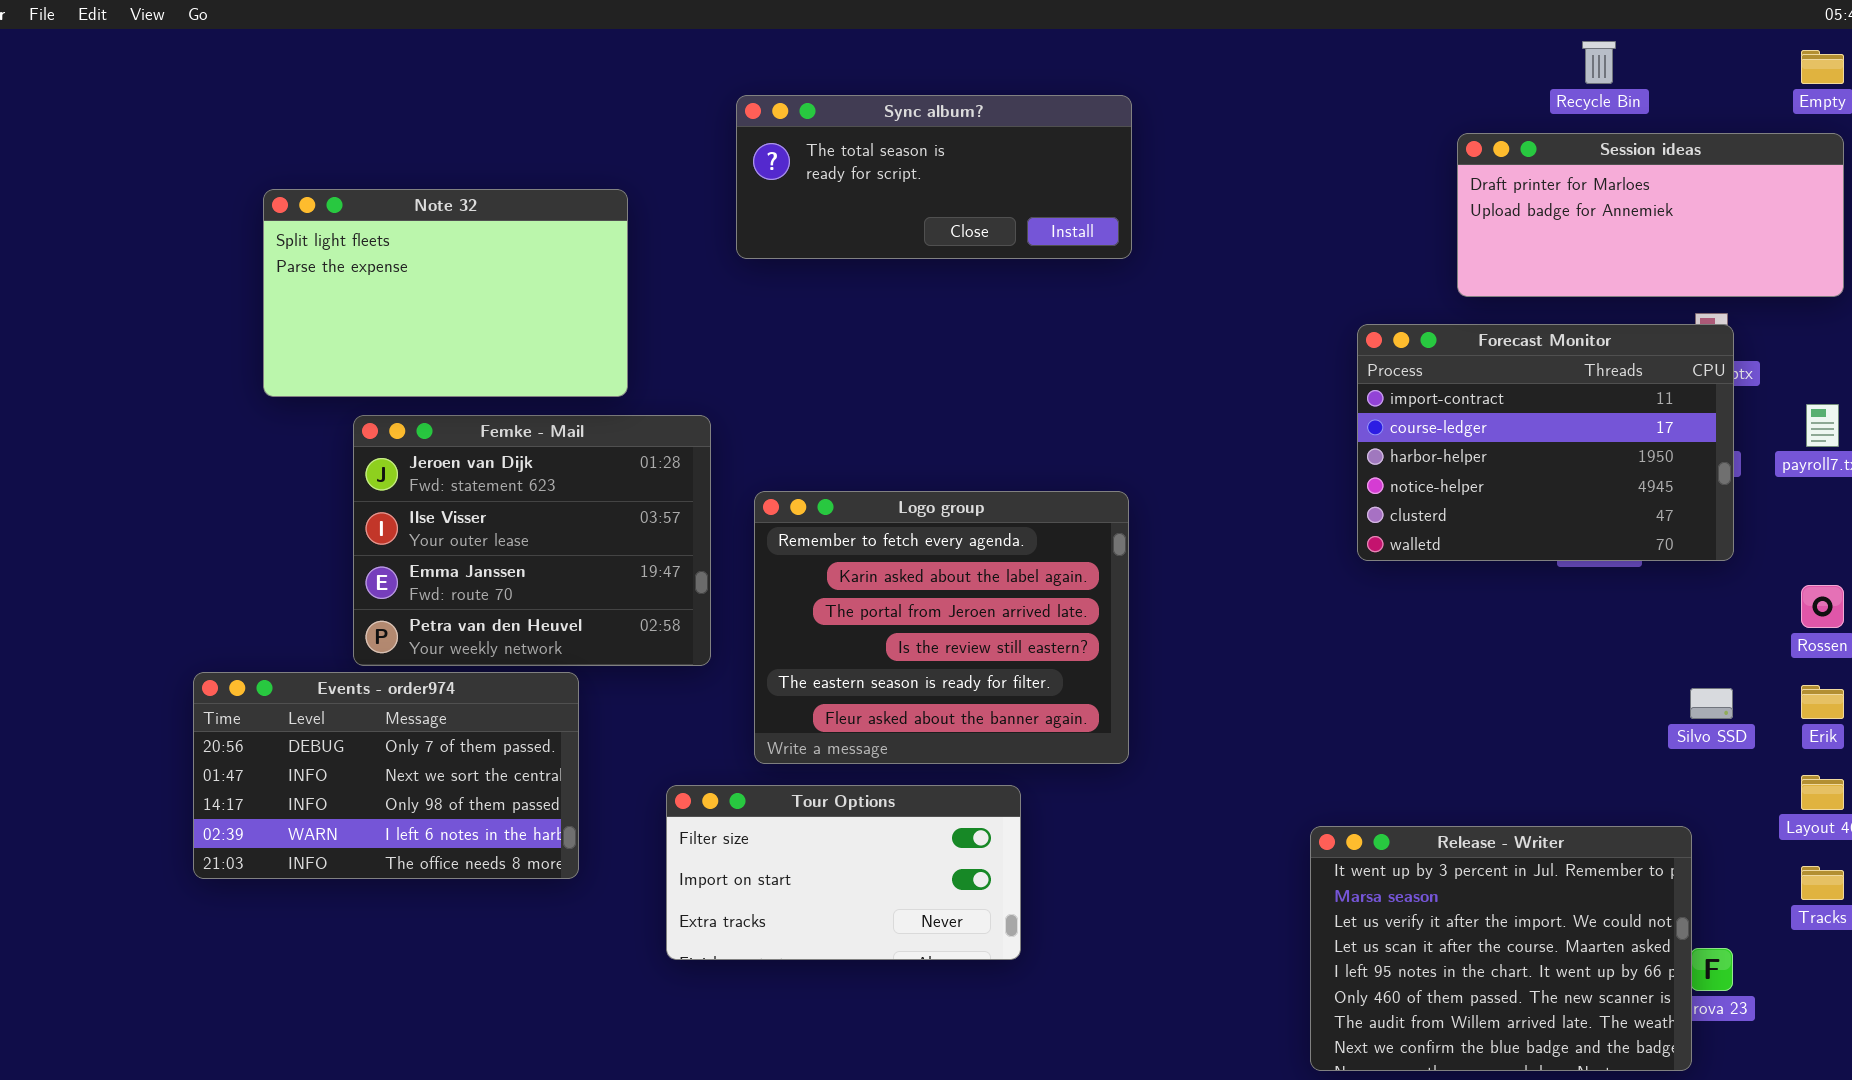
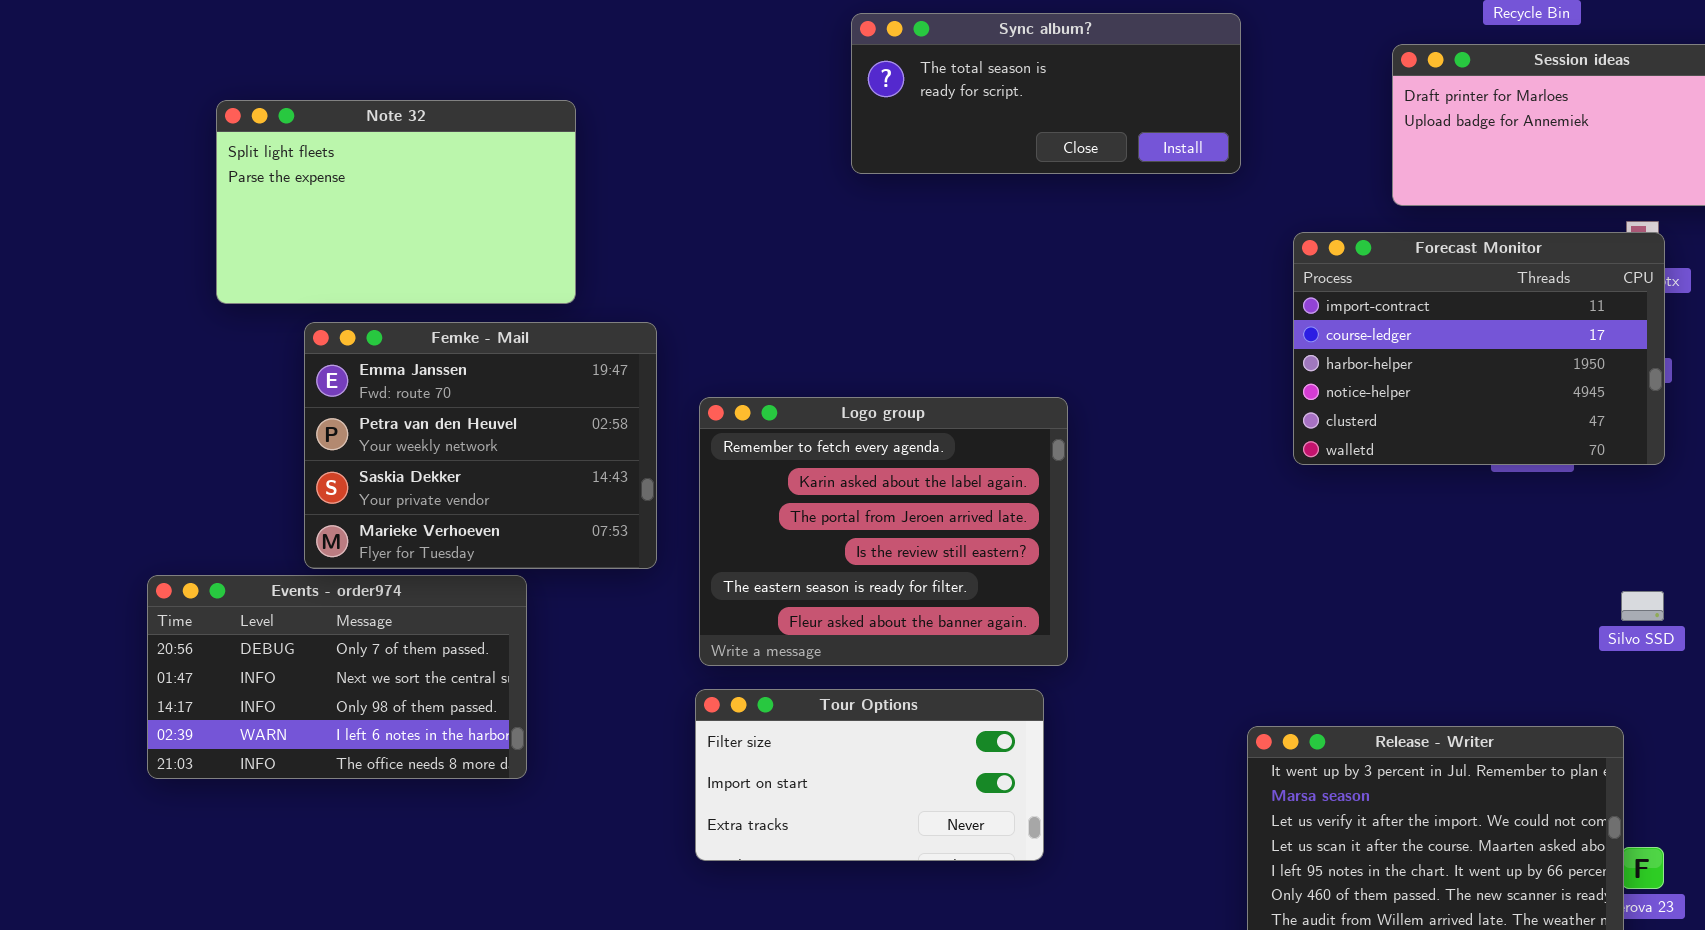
Sync album?: [736,95,1132,259] -> [851,13,1241,174], moved
Femke - Mail: [353,415,711,666] -> [304,322,657,569], scrolled down 2 rows
Tour Options: [666,785,1021,960] -> [695,689,1044,861], moved

